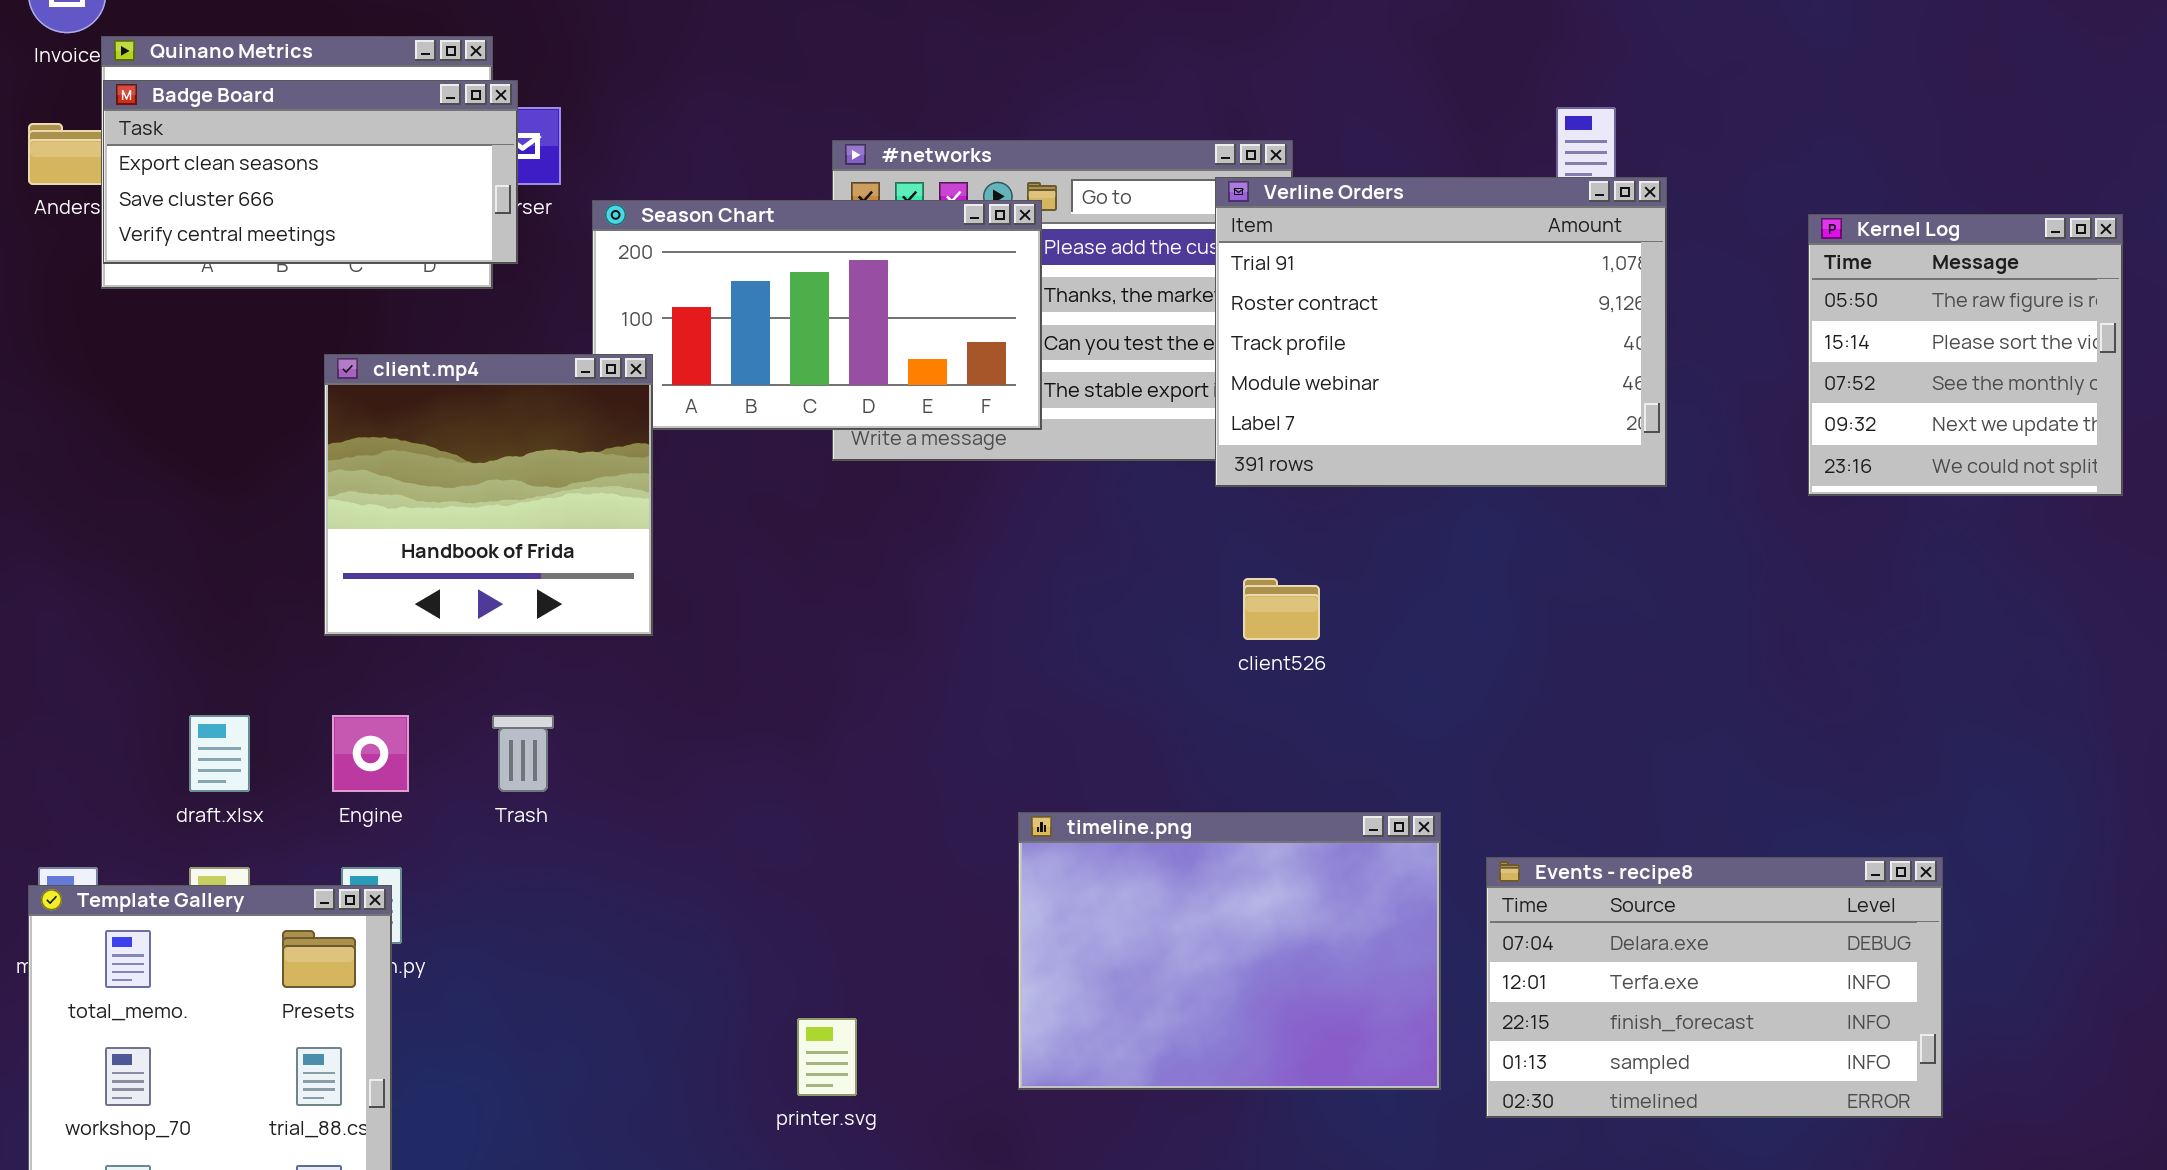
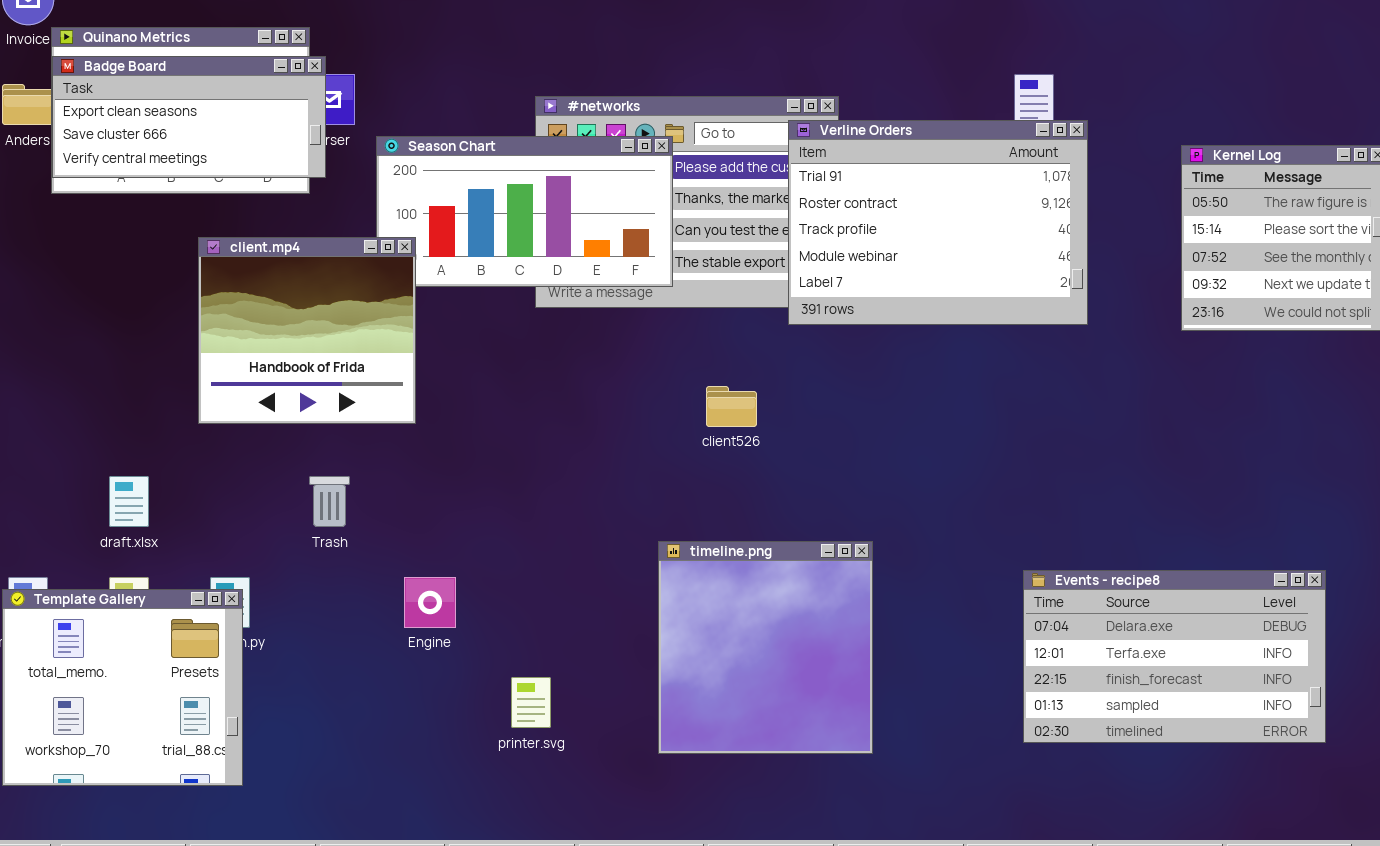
client526: [1243,578,1320,640] -> [706,386,757,427], moved
Engine: [332,715,409,792] -> [404,577,456,628], moved
timeline.png: [1018,812,1441,1090] -> [658,541,873,754], resized
Events - recipe8: [1486,857,1943,1118] -> [1023,570,1326,743], moved

